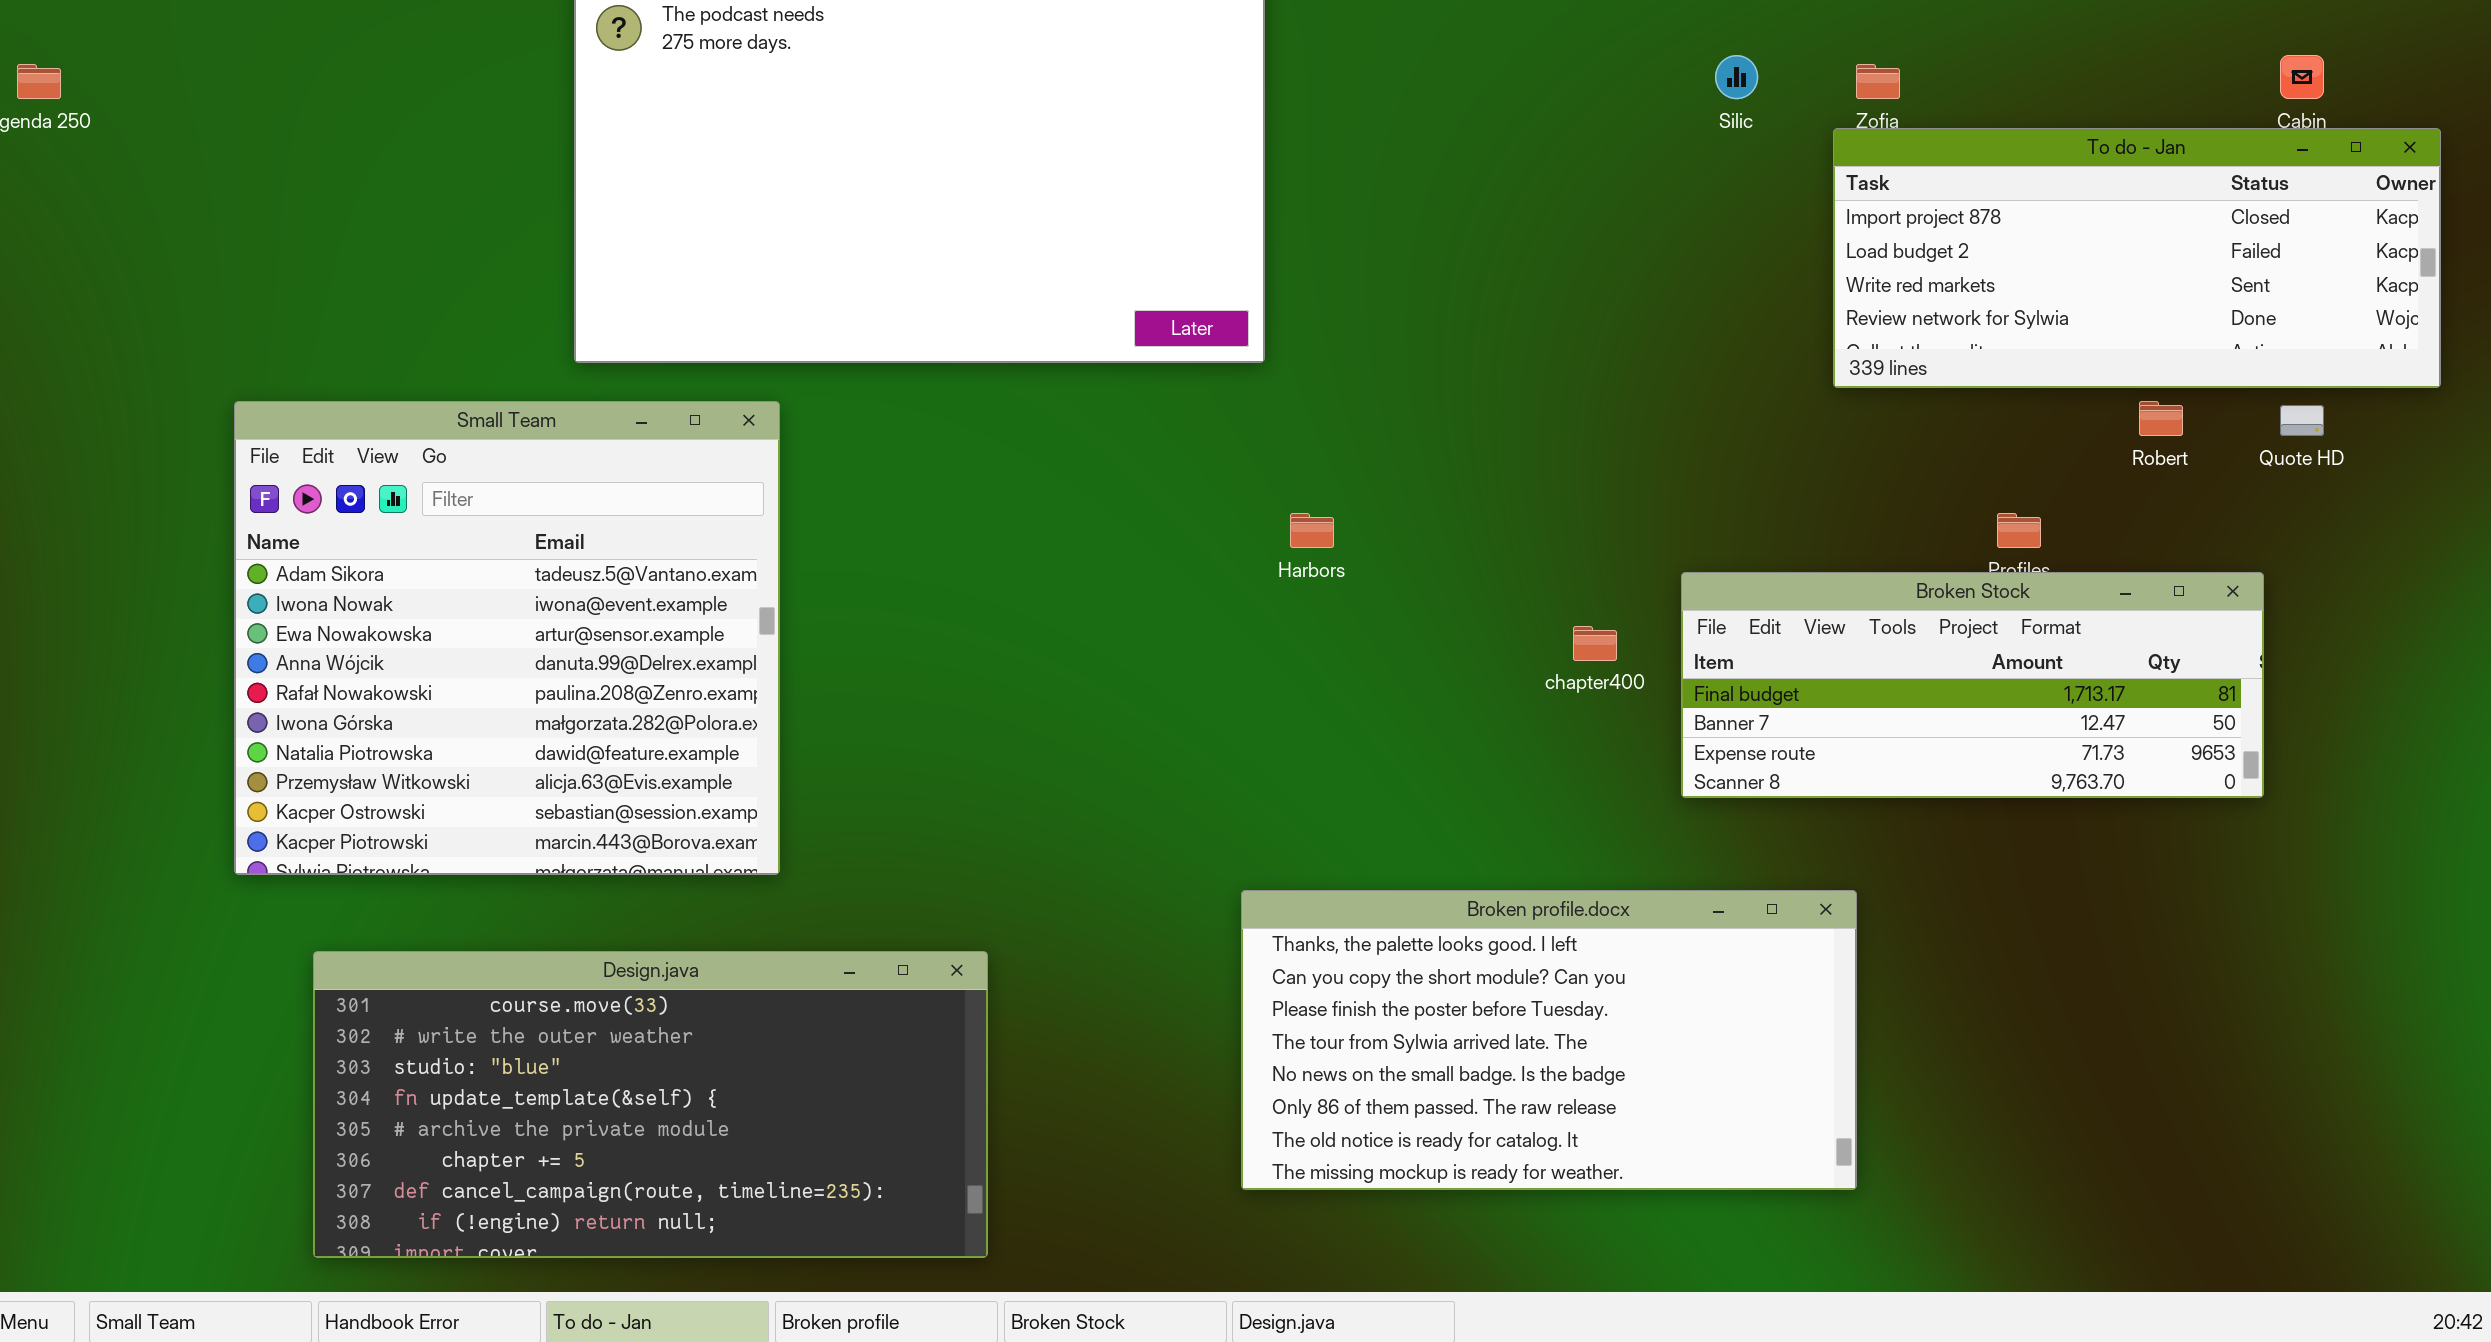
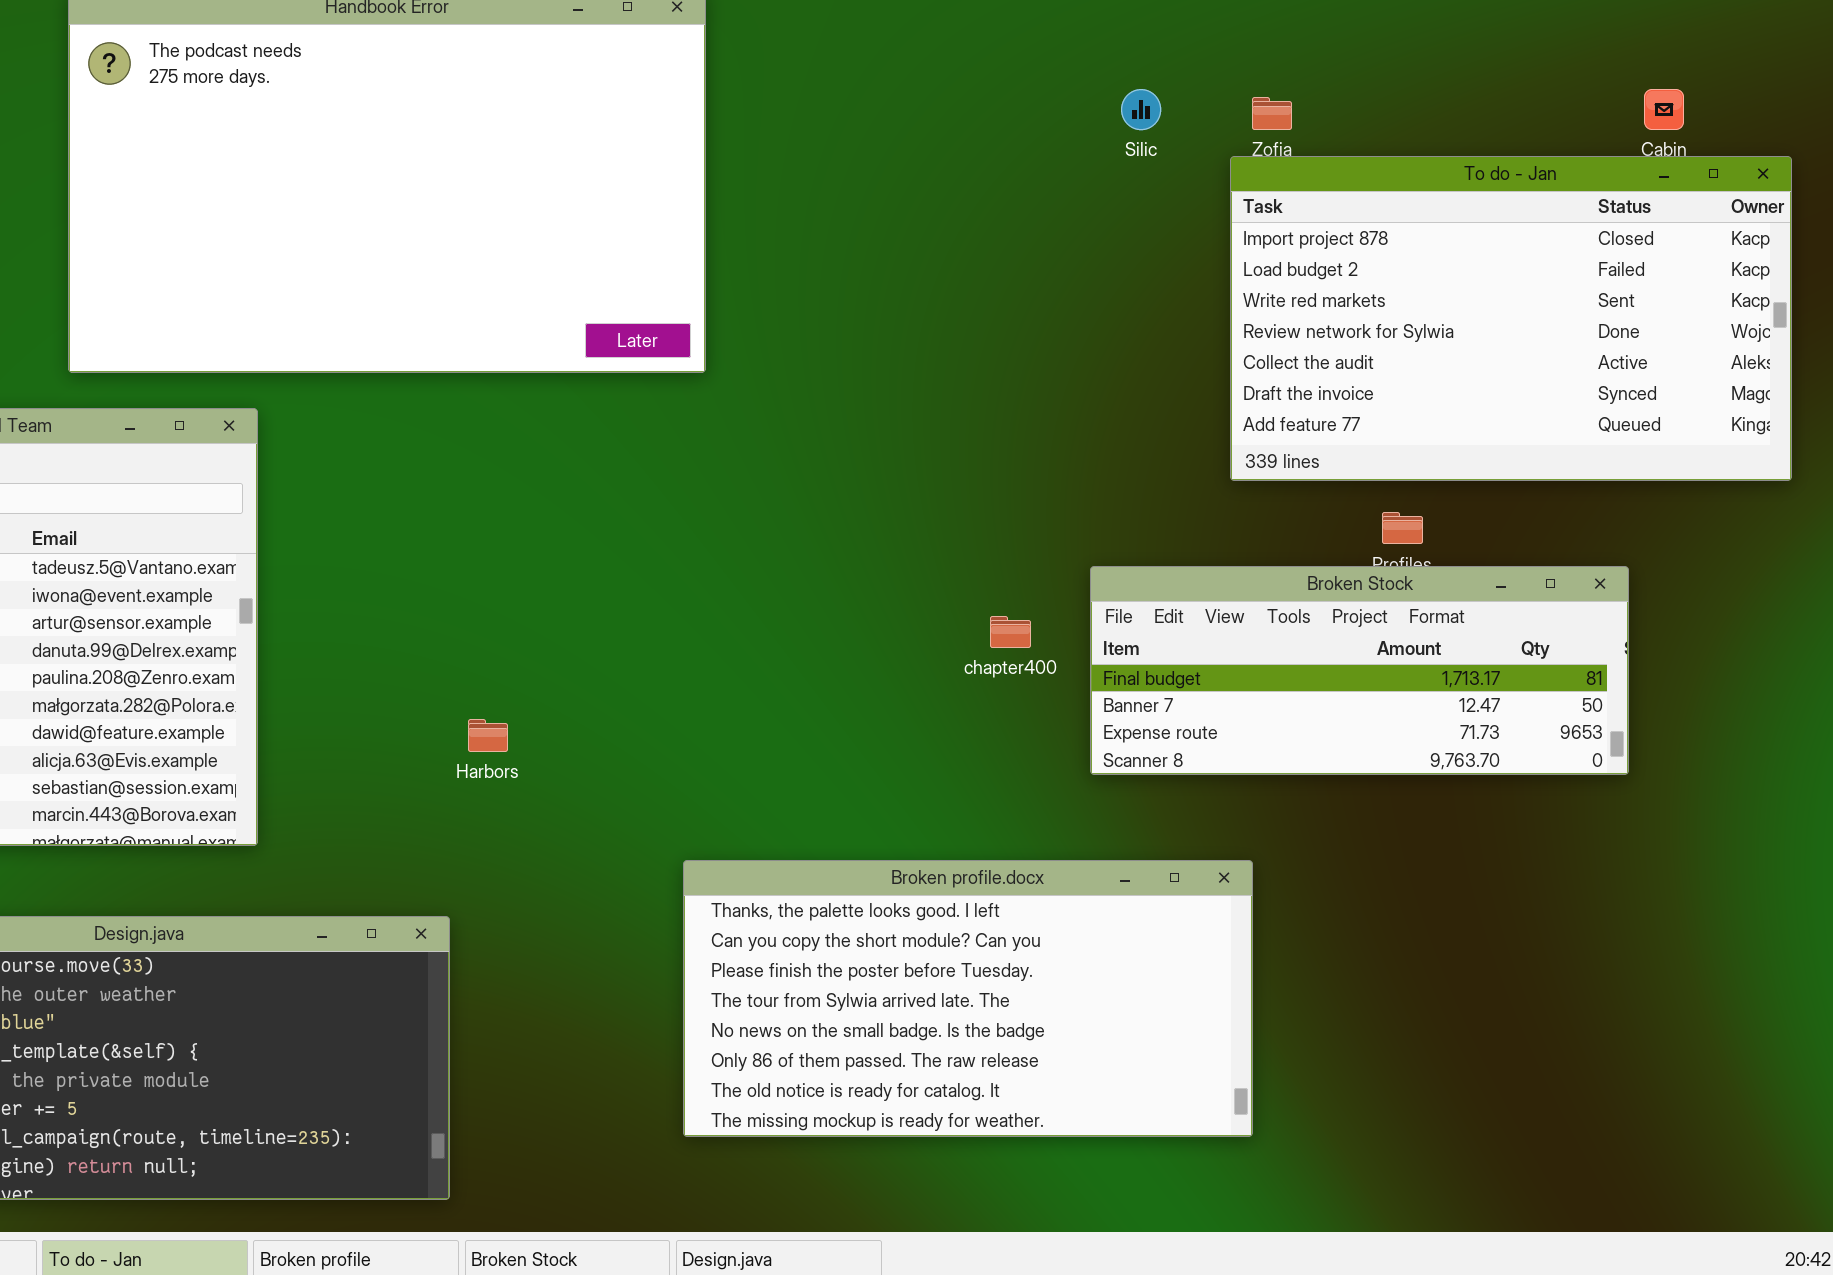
To do - Jan: [1833,128,2441,388] -> [1230,156,1792,481], resized
Harbors: [1290,513,1334,548] -> [468,719,508,752], moved

